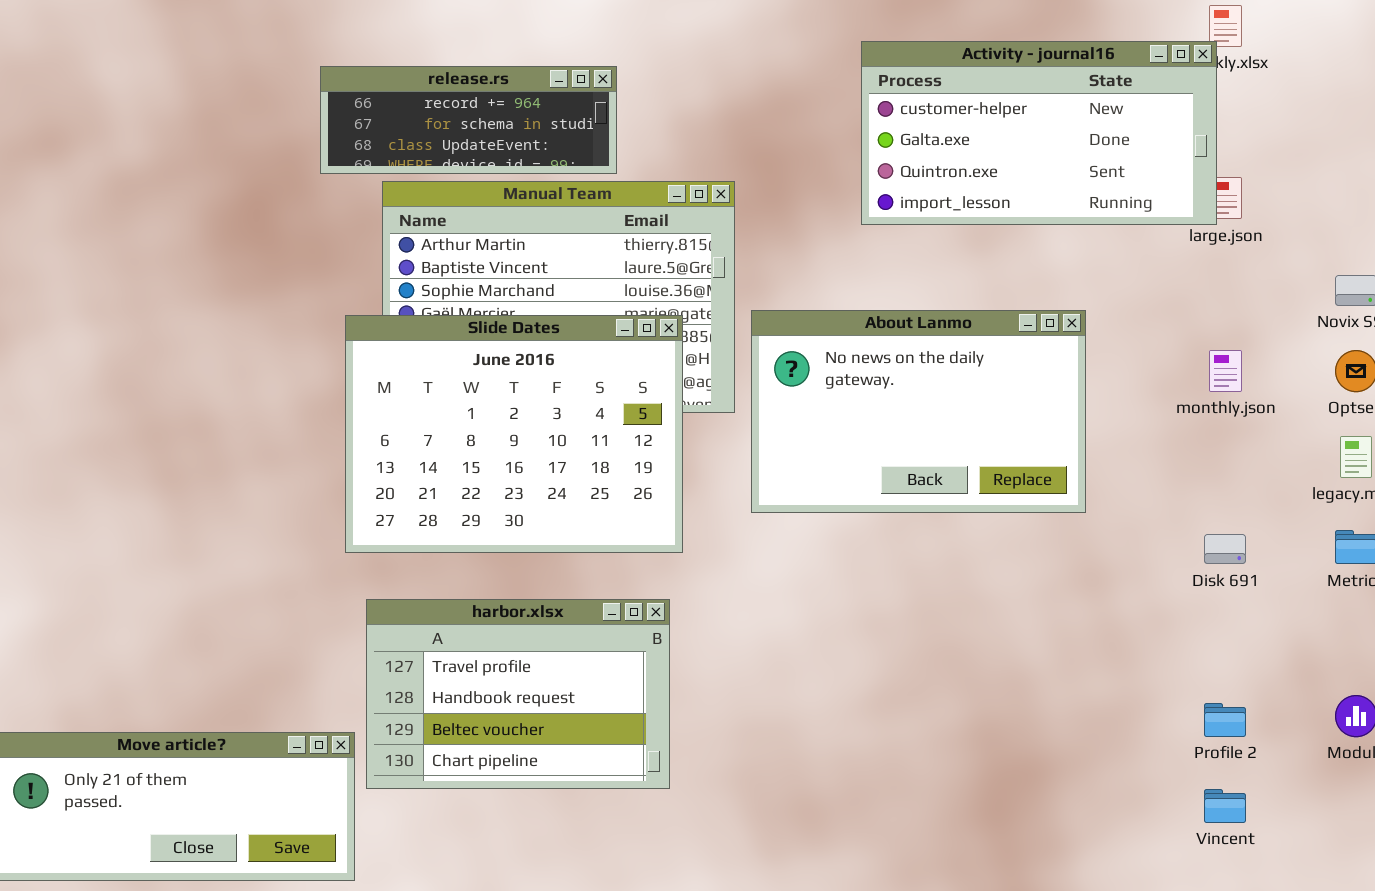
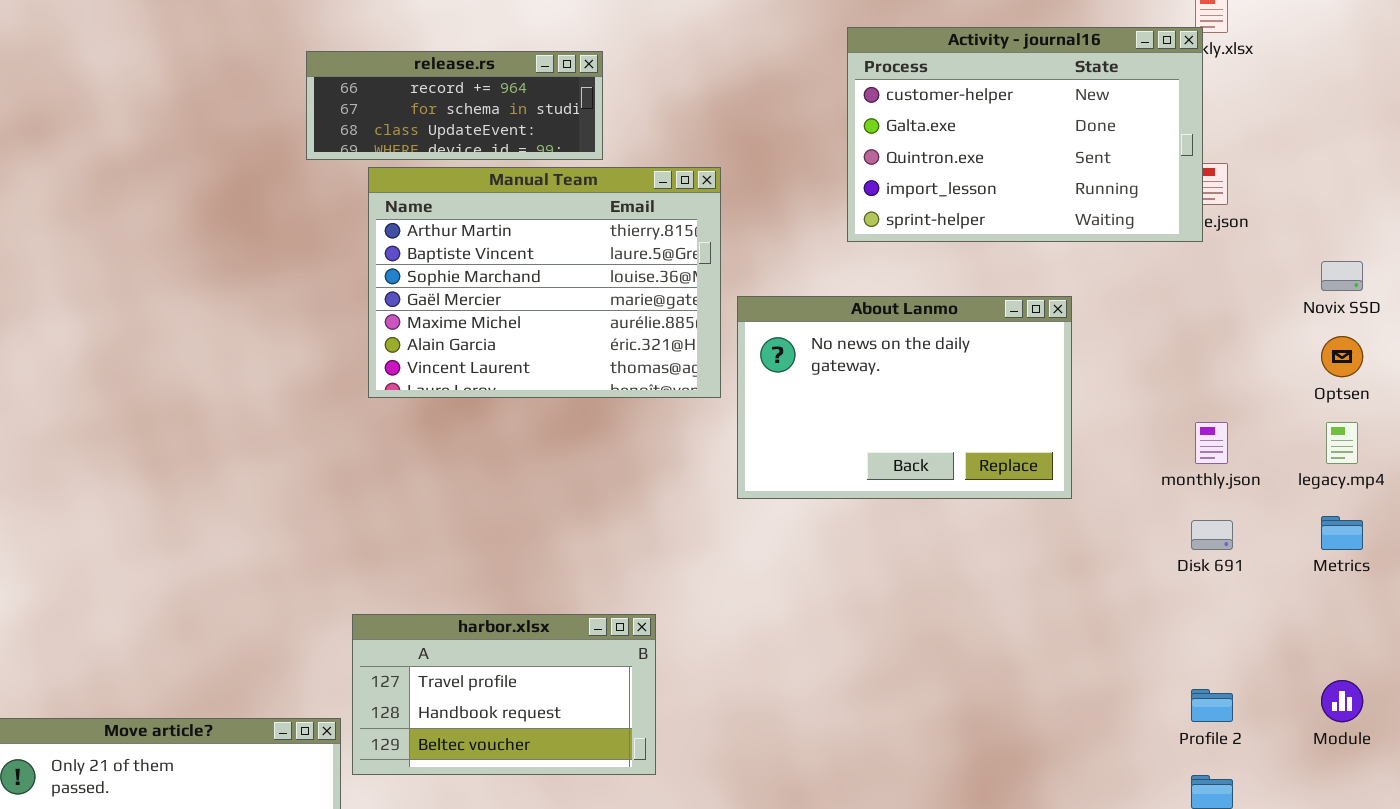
Activity - journal16: [861,41,1217,225] -> [847,27,1203,242], resized
Slide Dates: [345,315,683,553] -> none, closed
monthly.json: [1209,350,1242,392] -> [1195,422,1228,464], moved
harbor.xlsx: [366,599,670,789] -> [352,614,656,775], resized

